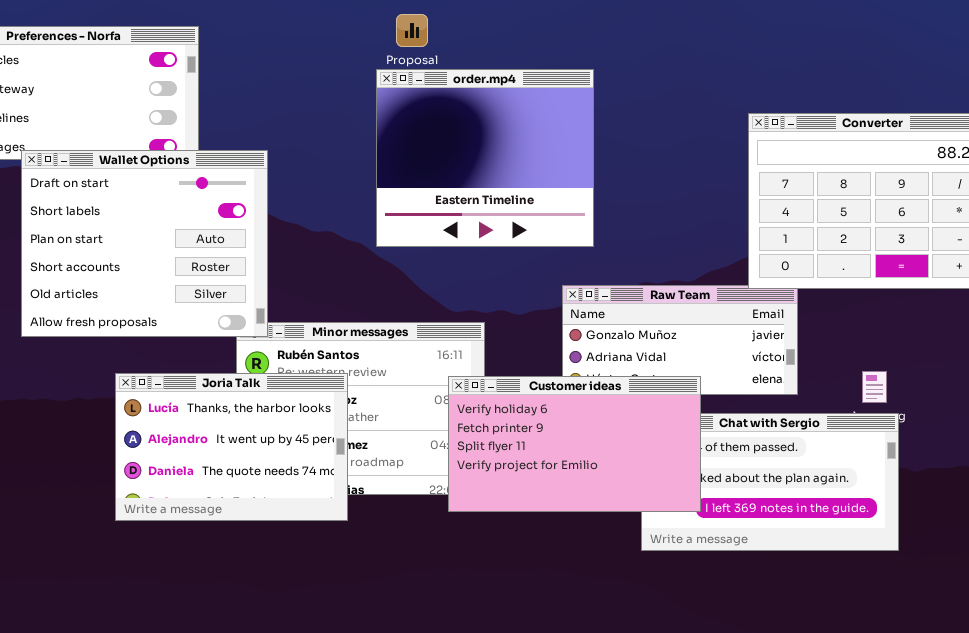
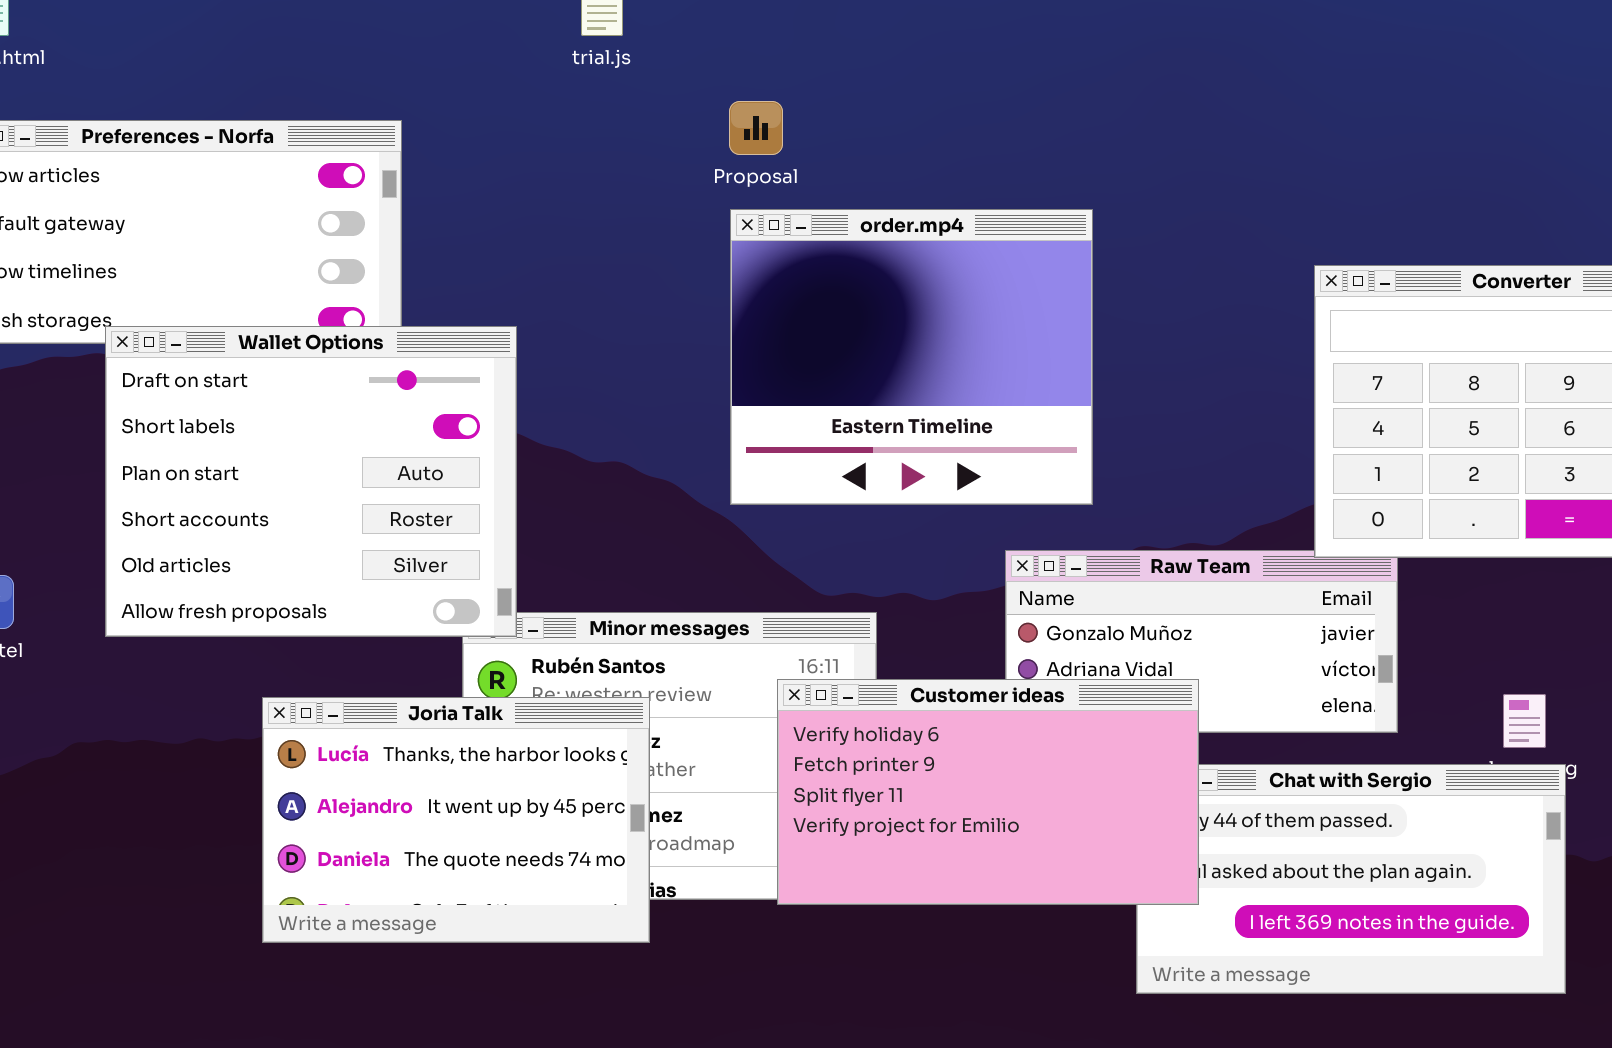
order.mp4: [376,69,594,247] -> [730,209,1093,505], moved
Customer ideas: [448,376,701,512] -> [777,679,1199,905], moved

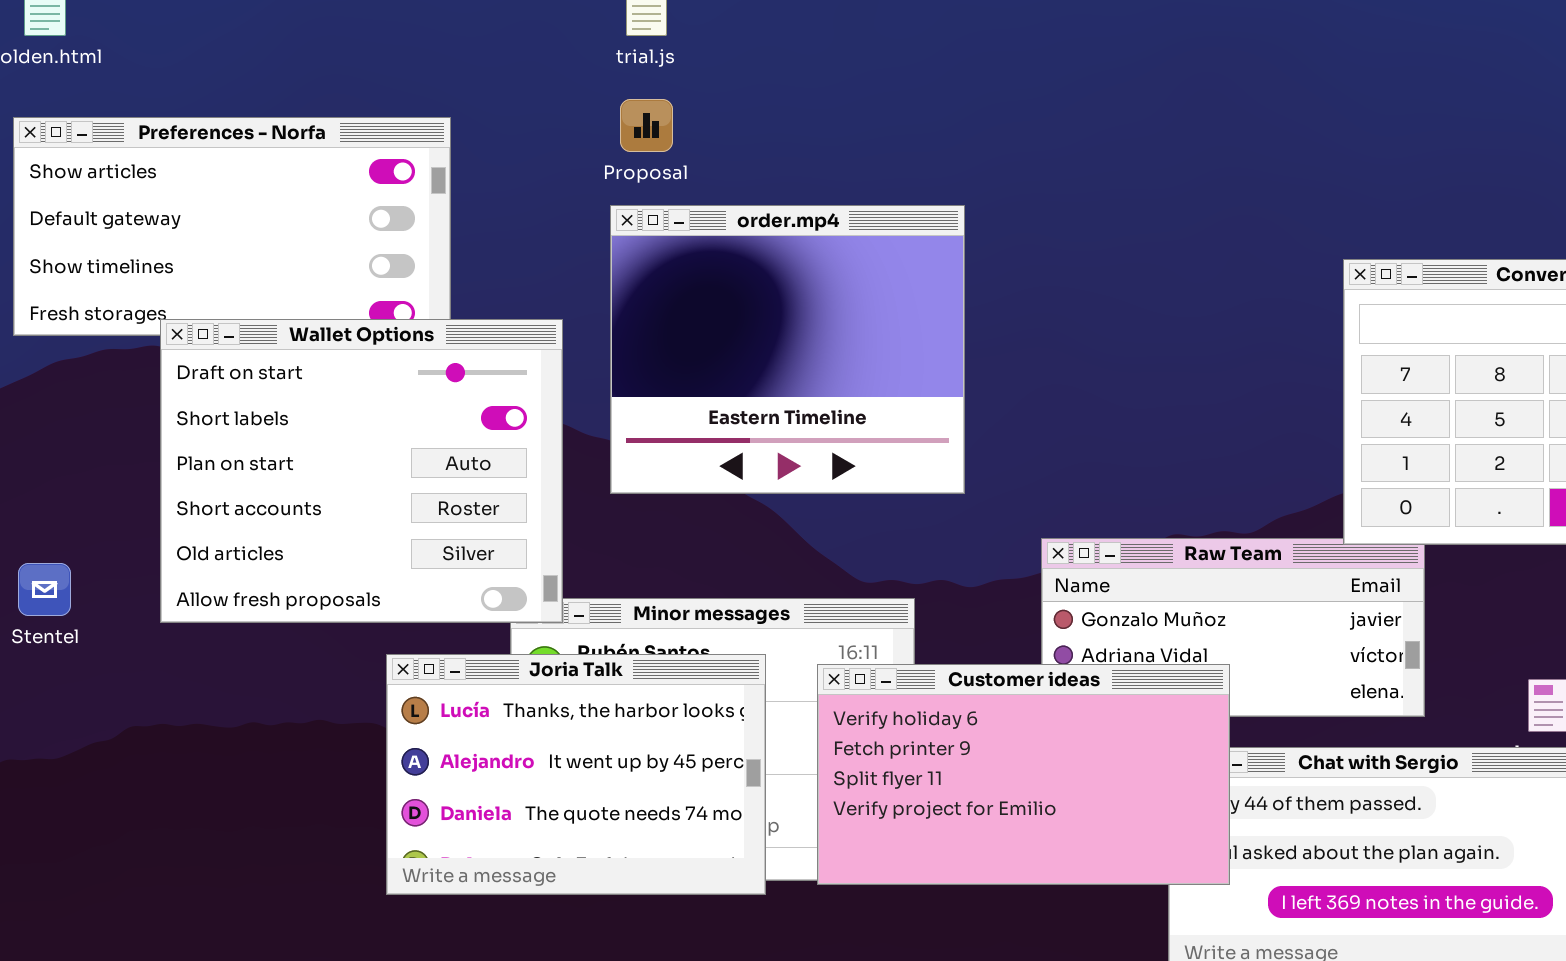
Proposal: [729,101,783,155] -> [620,99,673,152], moved
order.mp4: [730,209,1093,505] -> [610,205,965,494], moved
Joria Talk: [262,697,650,943] -> [386,654,766,895], moved

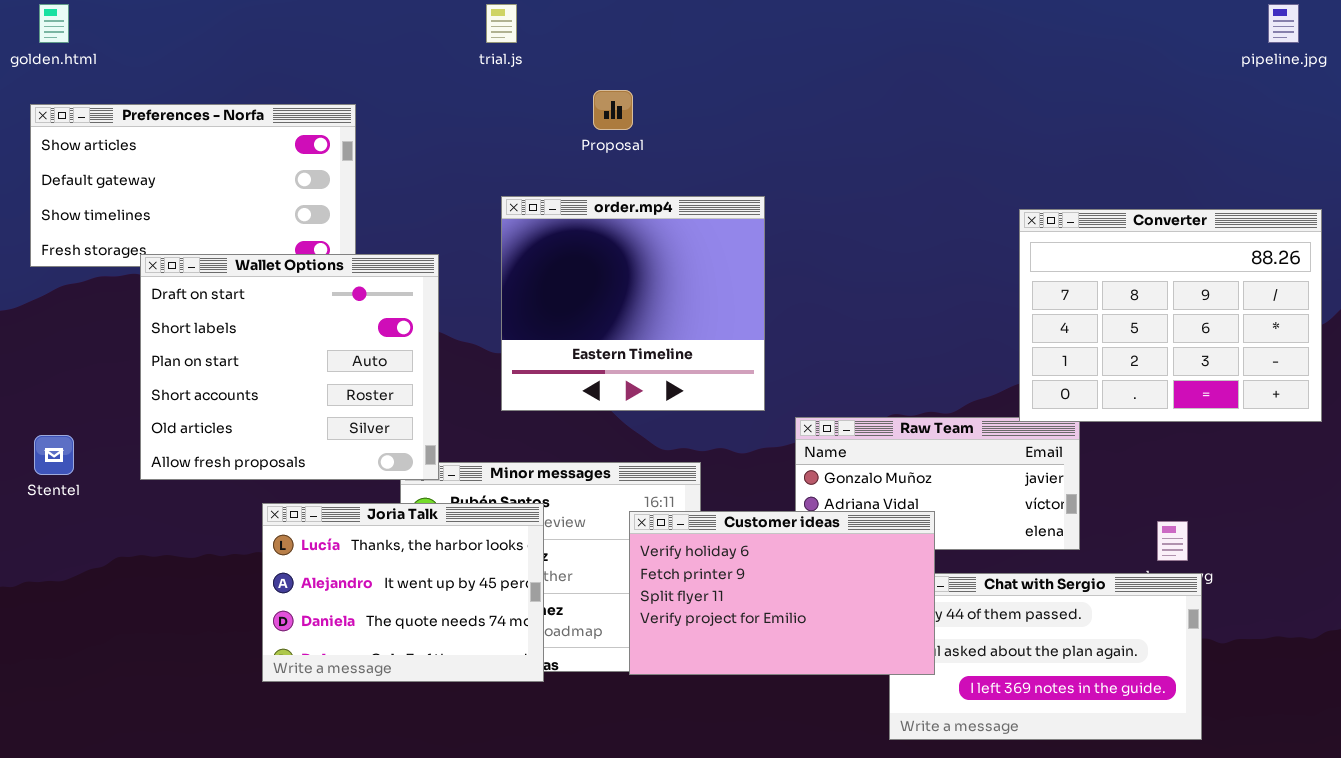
Proposal: [620,99,673,152] -> [593,90,633,130], moved
order.mp4: [610,205,965,494] -> [501,196,765,411], moved
Joria Talk: [386,654,766,895] -> [262,503,544,682], moved

